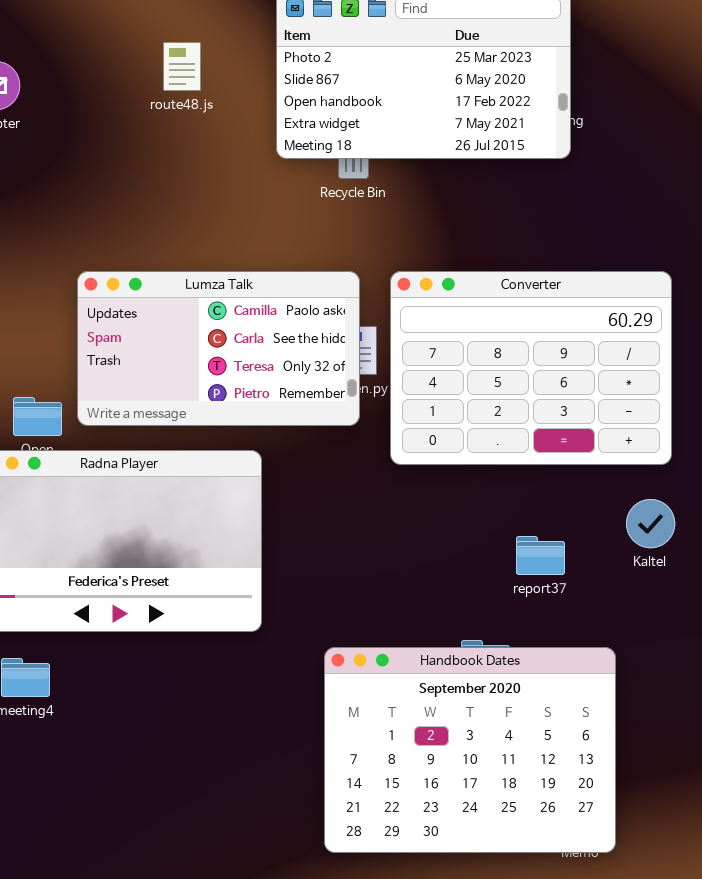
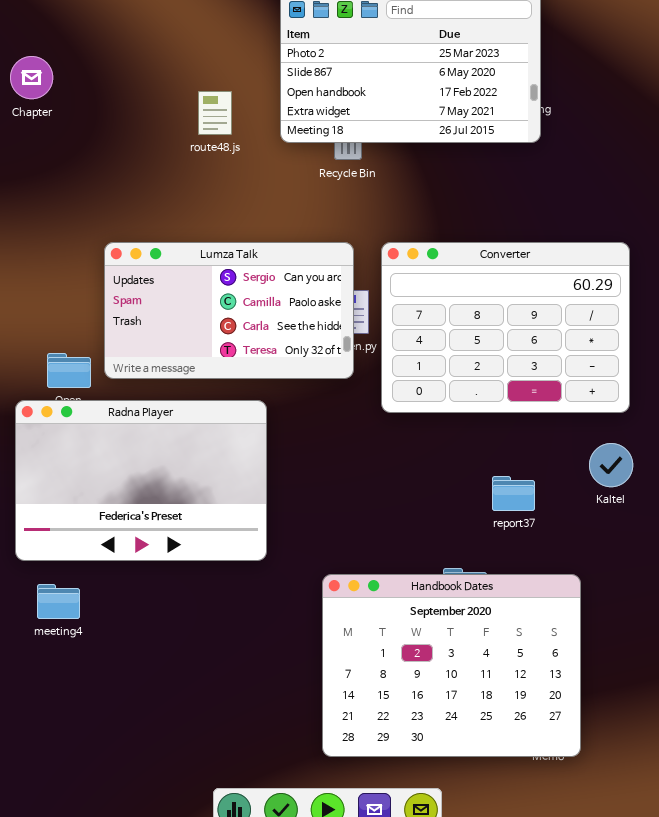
route48.js: [163,42,201,91] -> [198,91,232,135], moved
Lumza Talk: [77,271,360,426] -> [104,242,354,379], scrolled up 1 row

